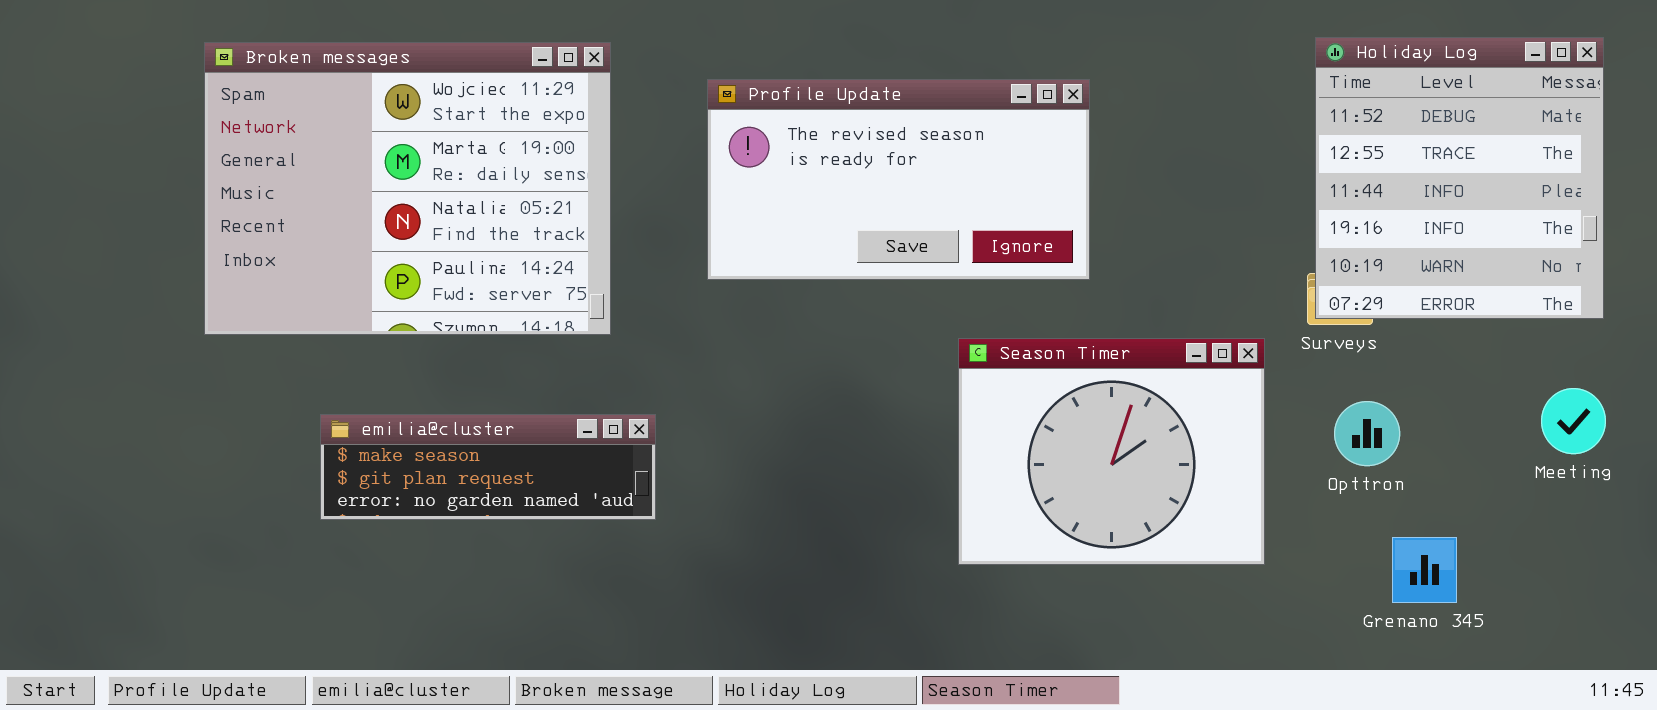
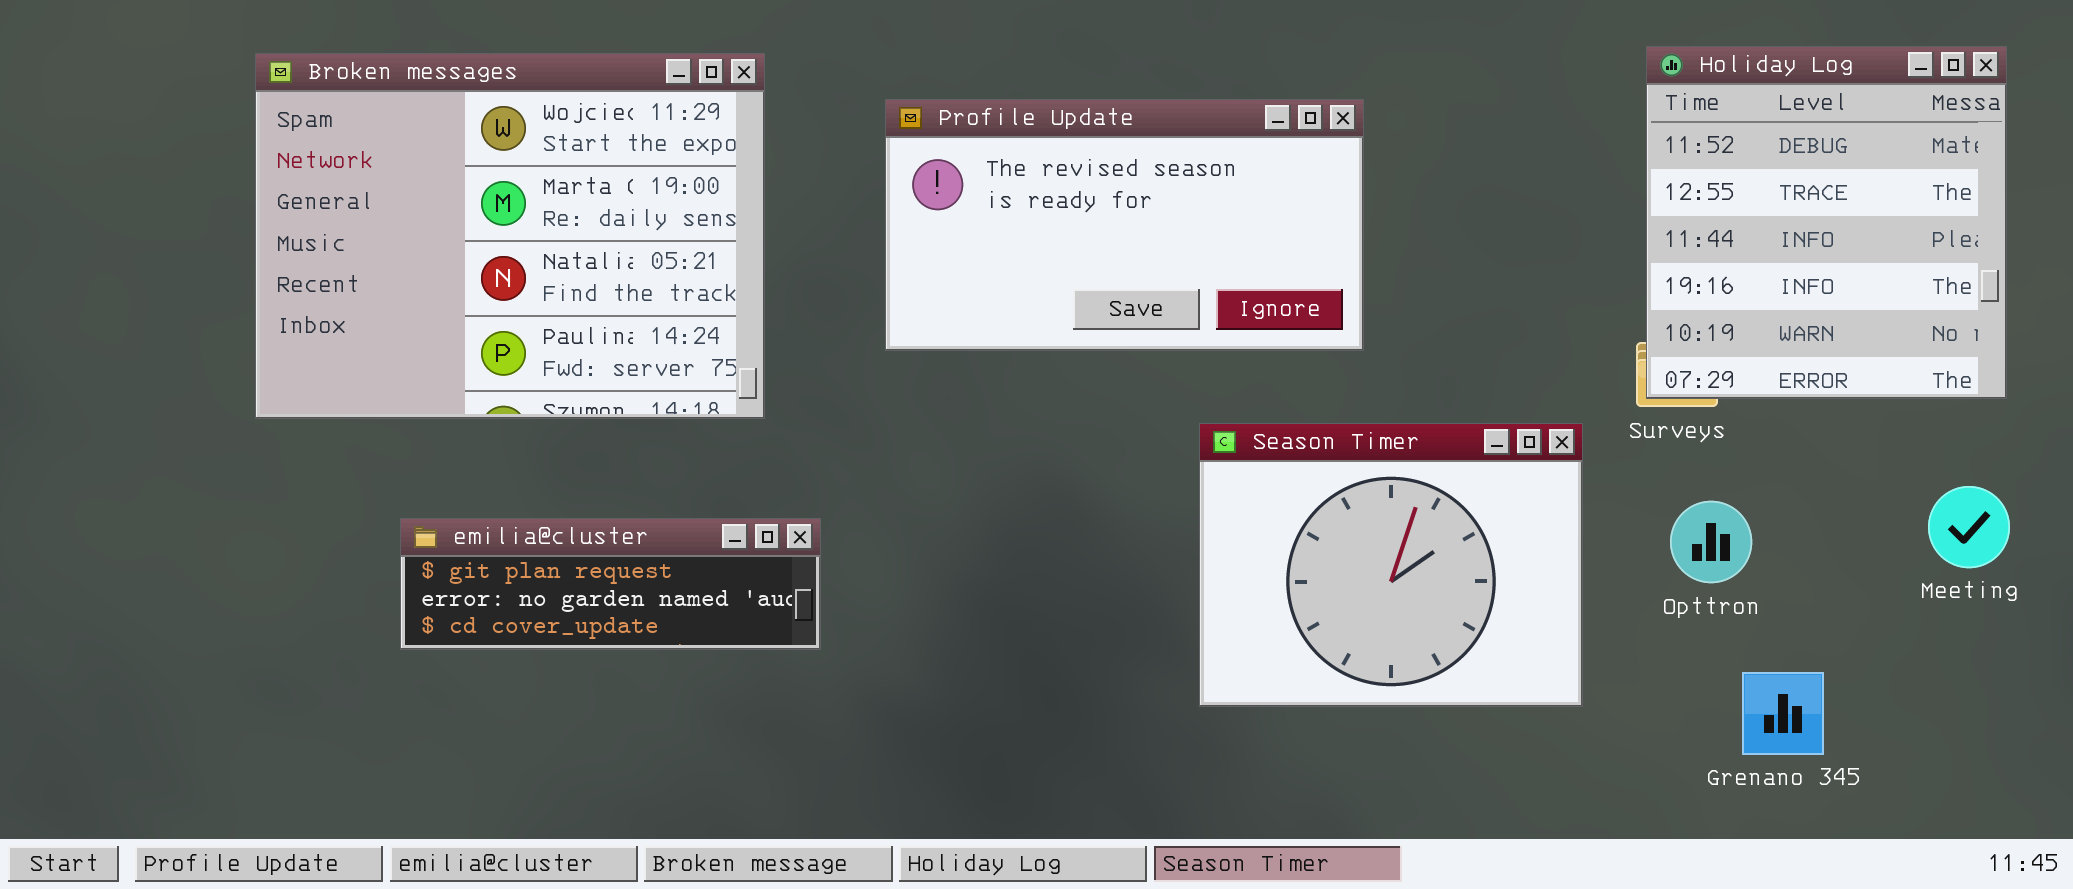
emilia@cluster: [320,414,656,520] -> [400,518,821,650], scrolled down 1 row

